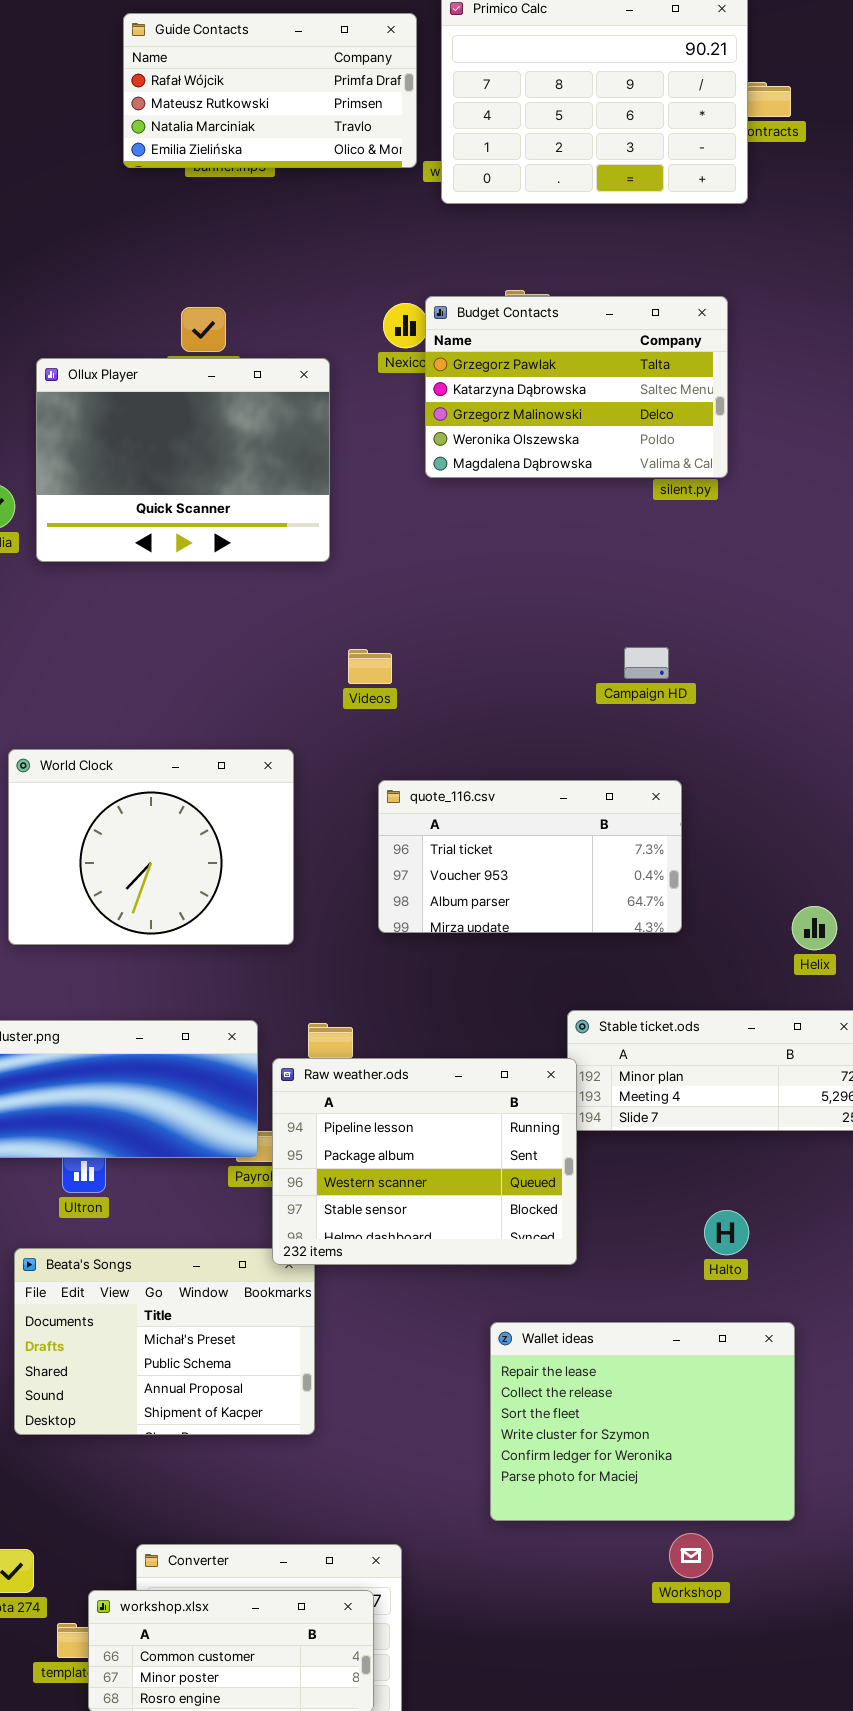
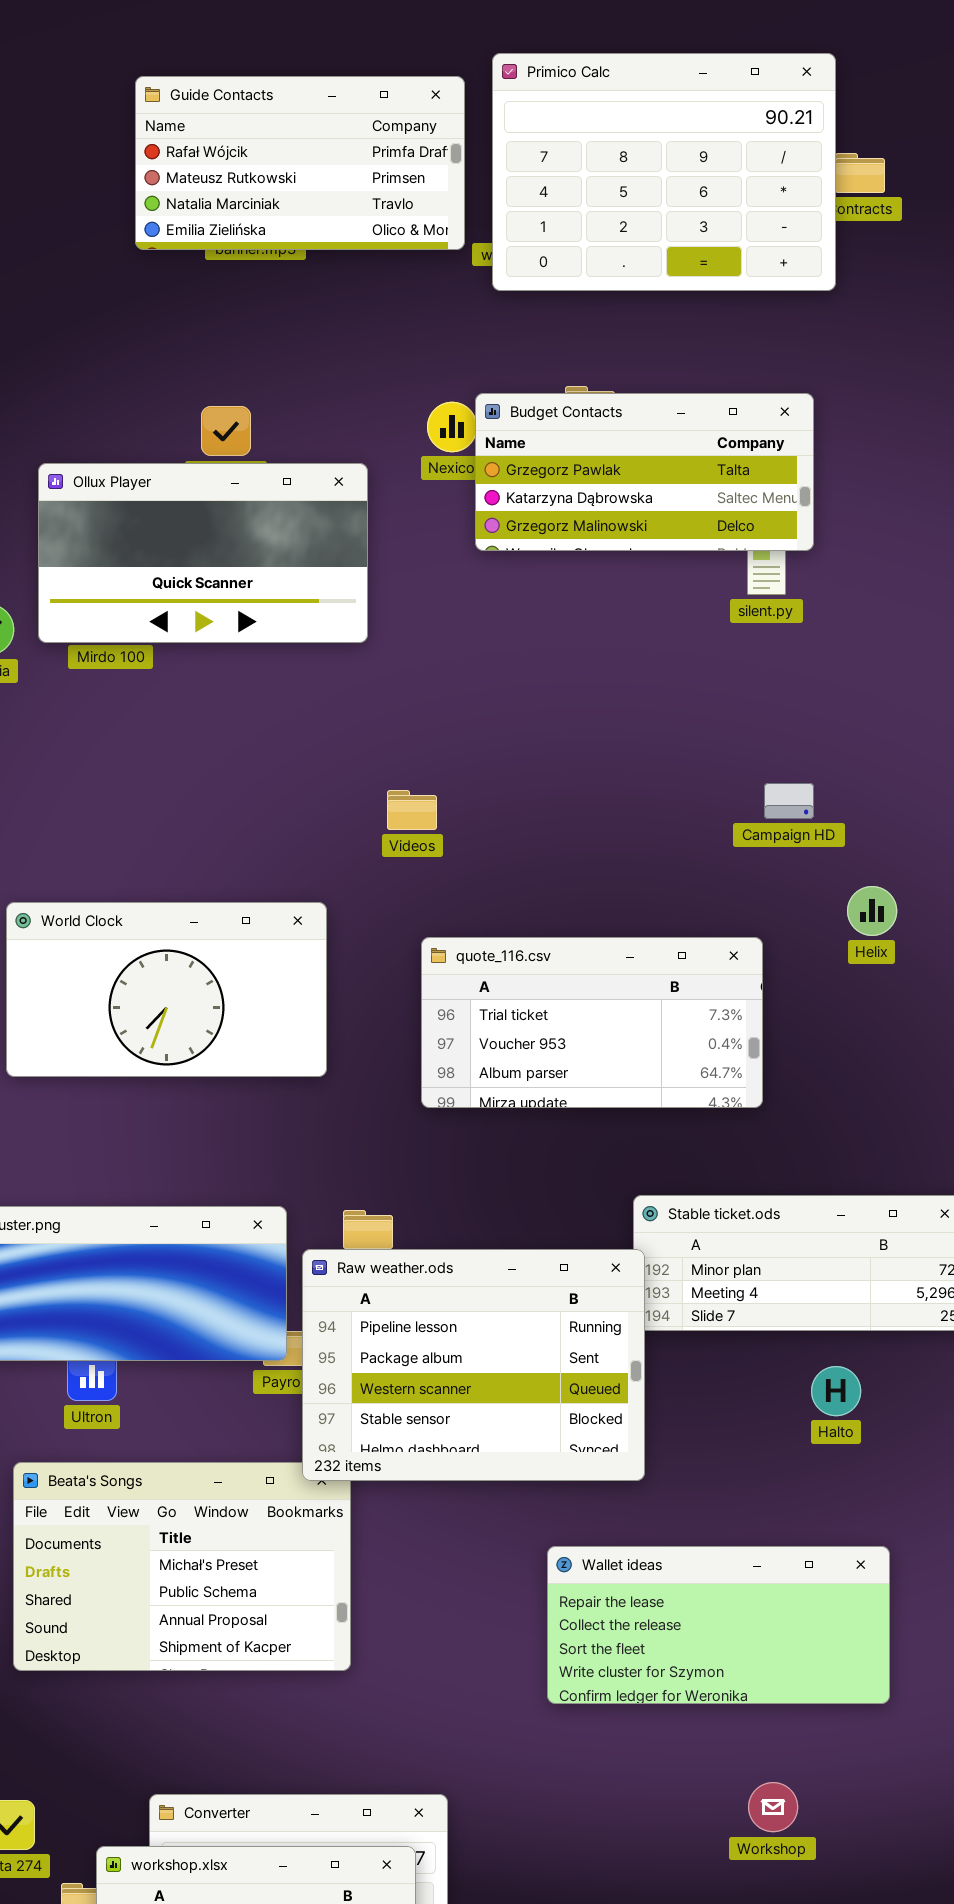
Budget Contacts: [425,296,728,478] -> [475,393,814,551], resized
Ollux Player: [36,358,330,562] -> [38,463,368,643], resized
Campaign HD: [624,647,669,679] -> [764,783,814,819], moved
World Clock: [8,749,294,945] -> [6,902,327,1077], resized
Helix: [792,906,837,950] -> [847,886,897,936], moved
Halto: [704,1210,749,1255] -> [811,1366,861,1416], moved
Wallet ideas: [490,1322,795,1521] -> [547,1546,890,1704], resized

